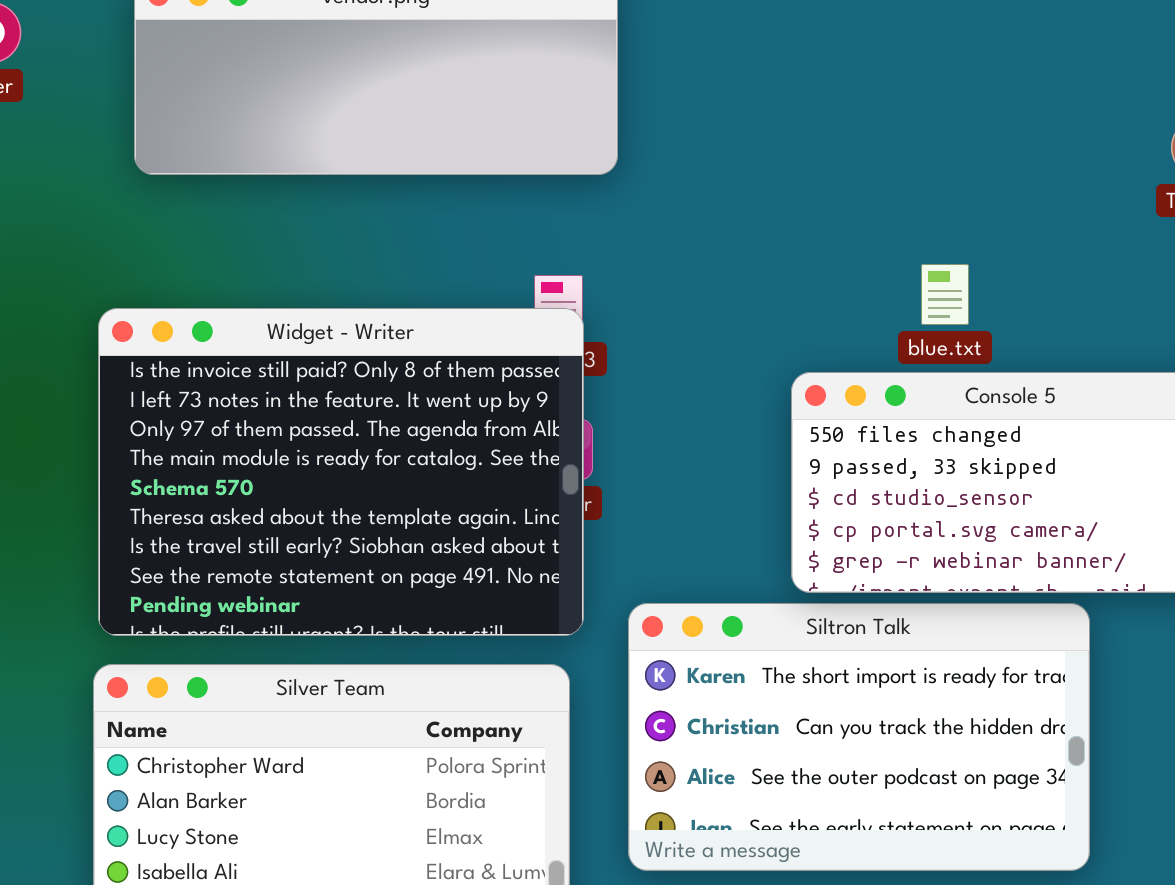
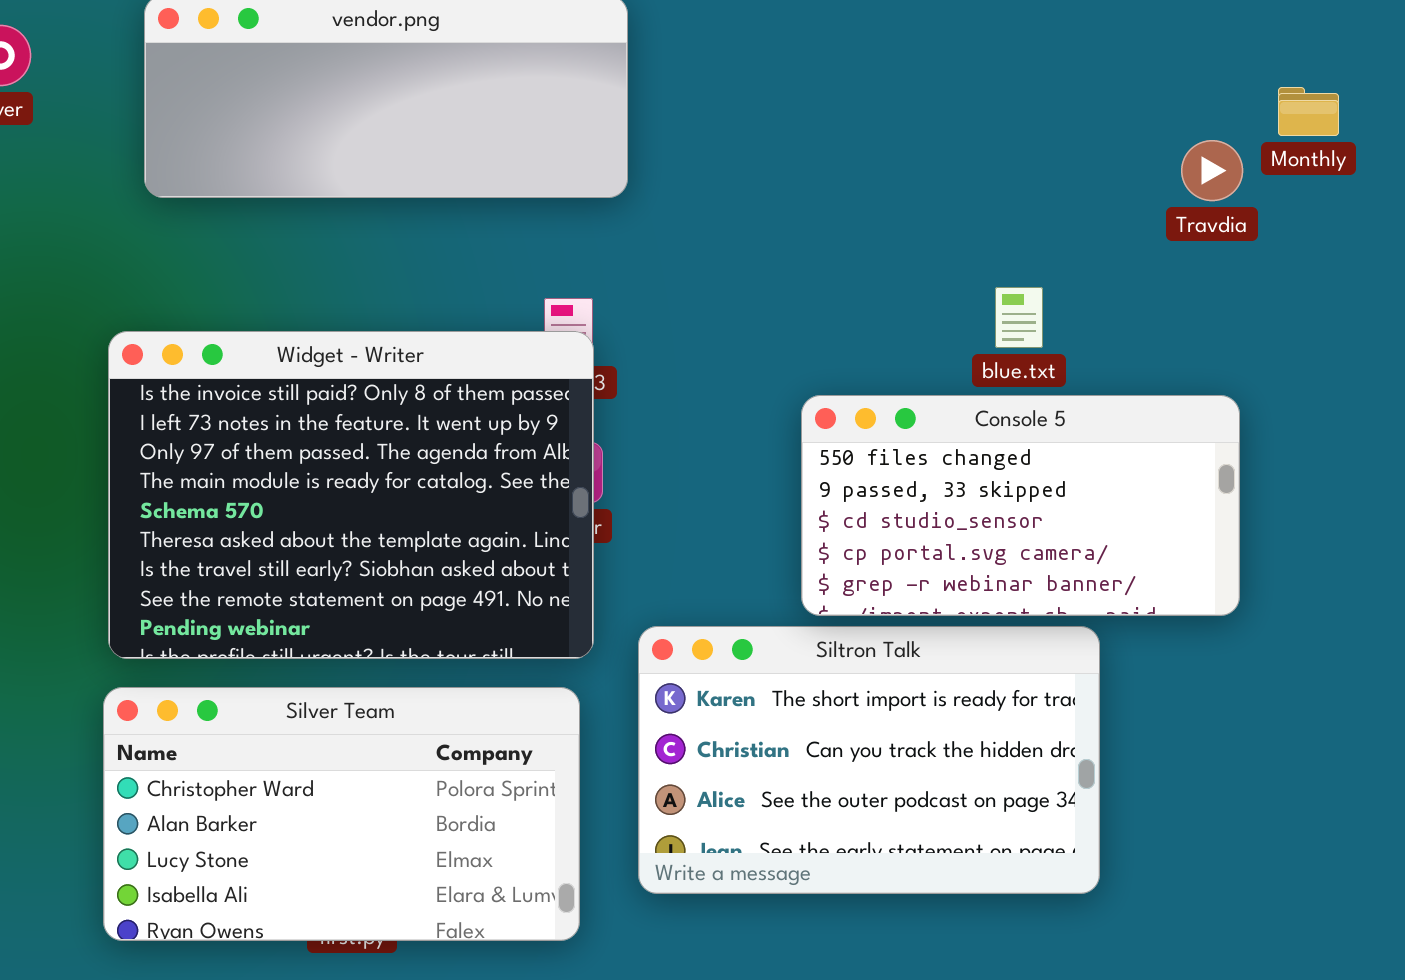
blue.txt: [921,264,969,325] -> [995,287,1043,348], moved

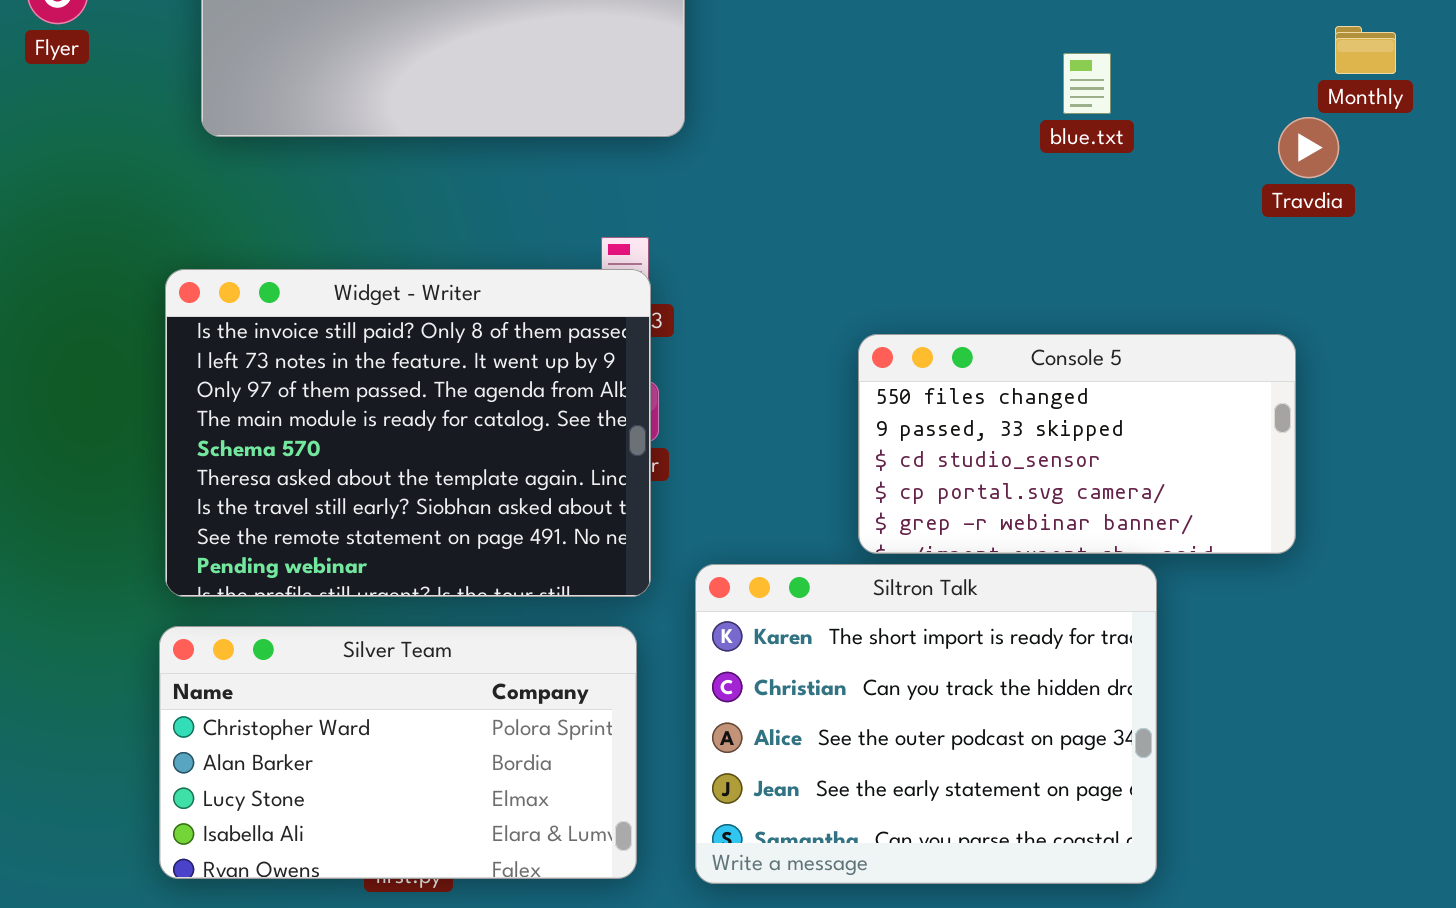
Travdia: [1181,140,1243,201] -> [1278,117,1339,178], moved
blue.txt: [995,287,1043,348] -> [1063,53,1111,114], moved
Siltron Talk: [638,626,1100,894] -> [695,564,1157,884], resized

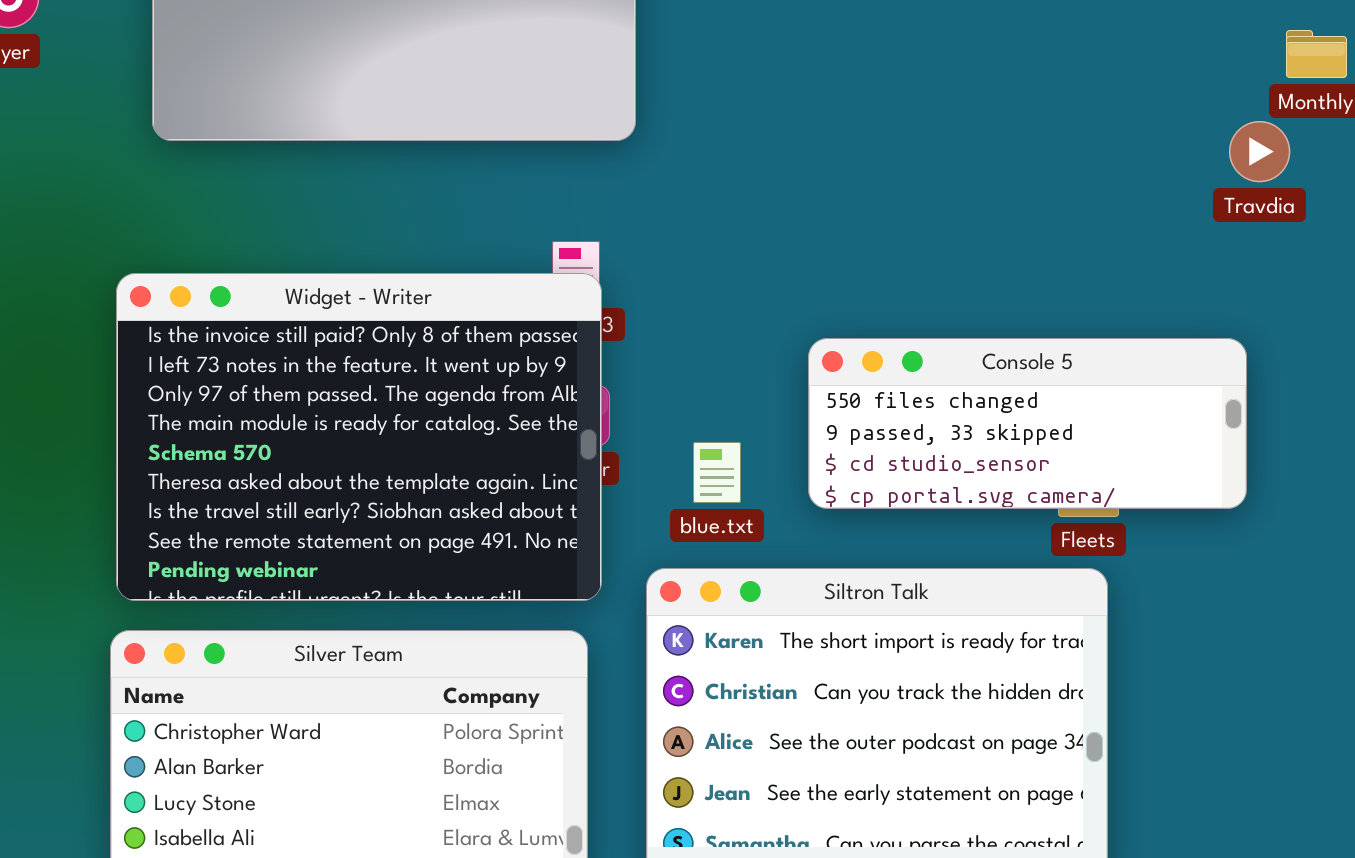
blue.txt: [1063,53,1111,114] -> [693,442,741,503], moved
Console 5: [858,334,1296,554] -> [808,338,1247,509], resized

